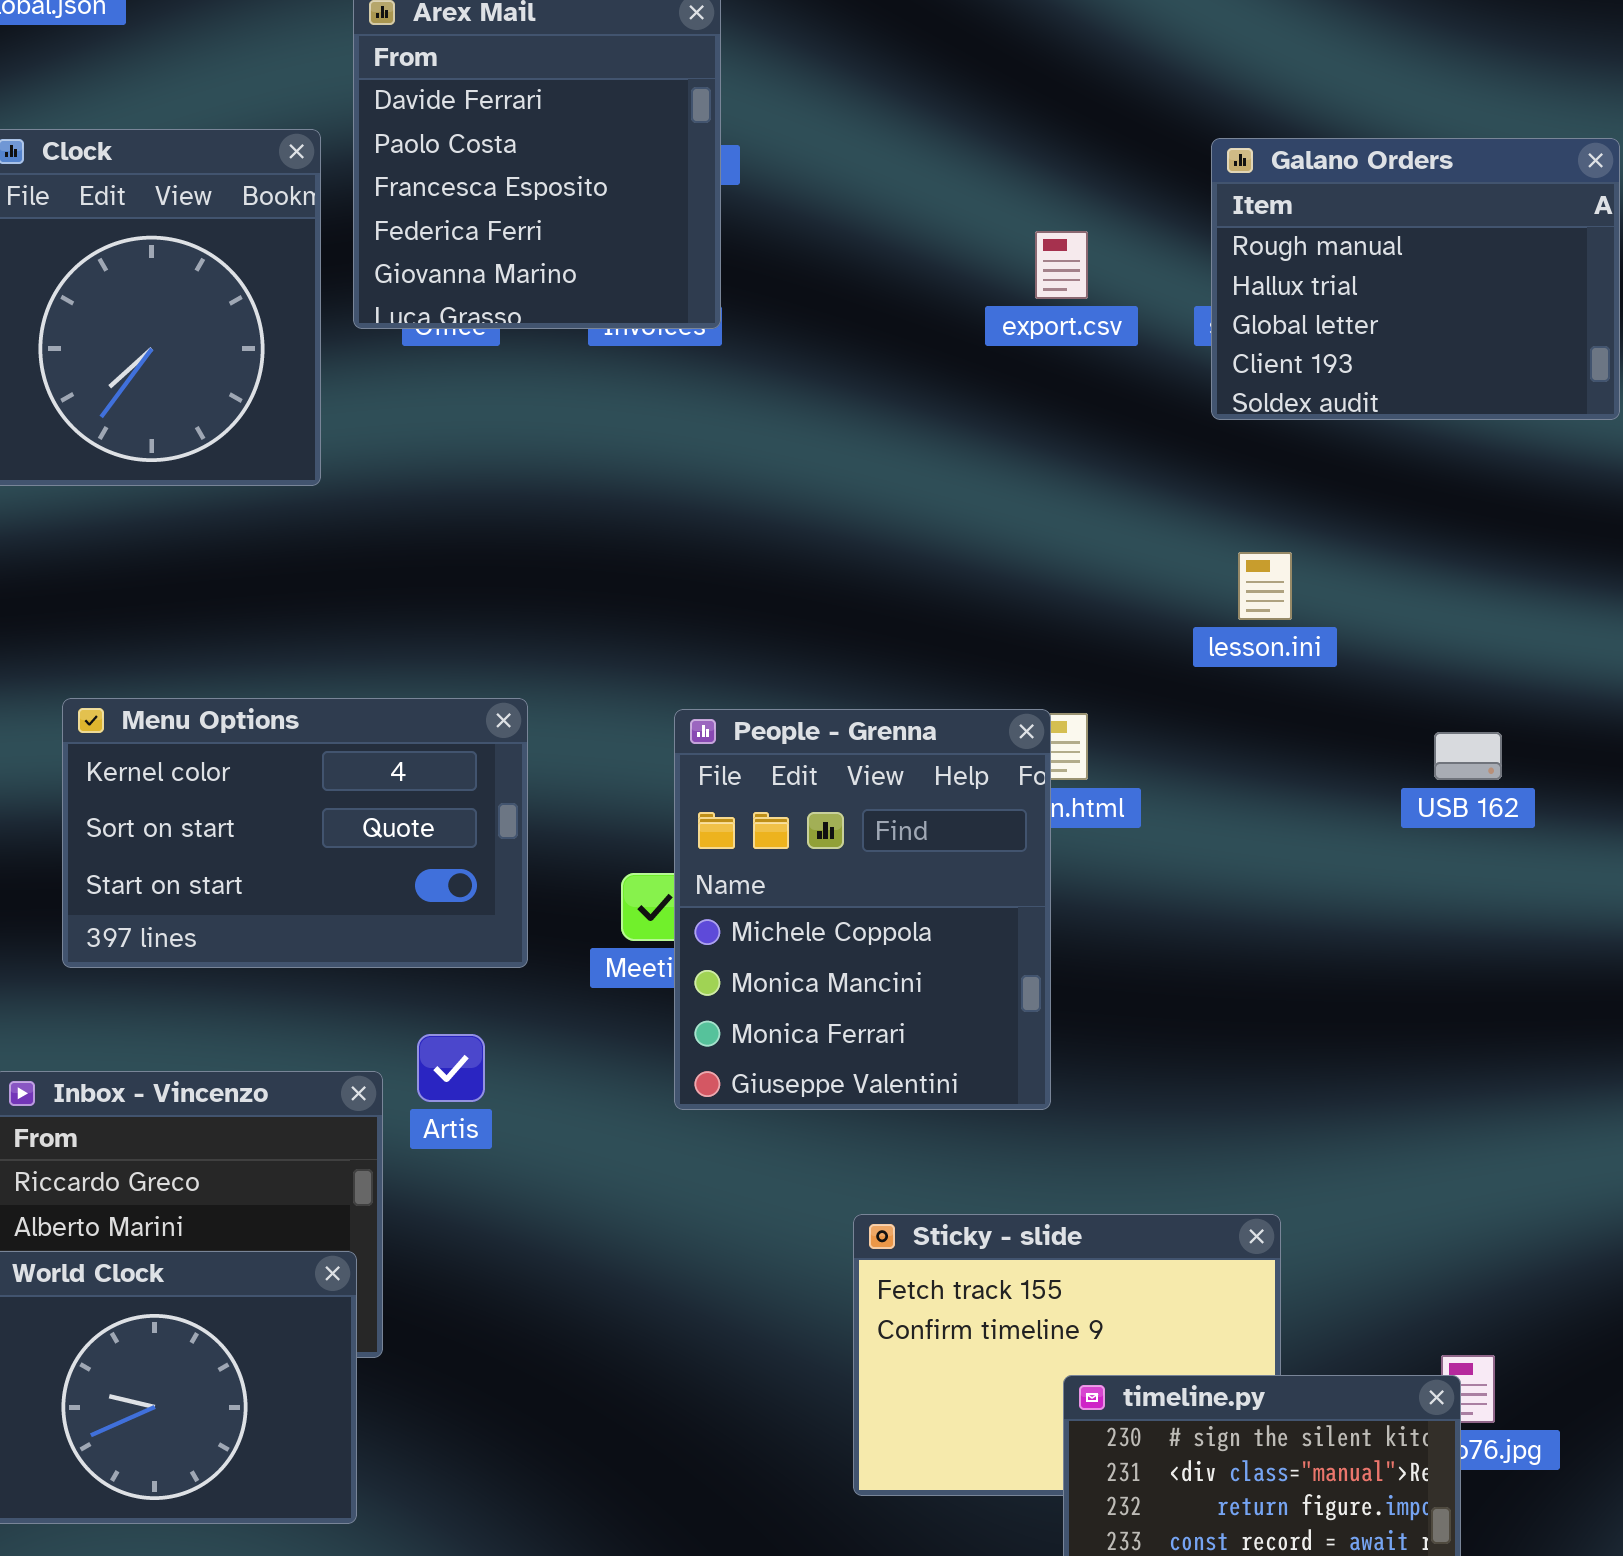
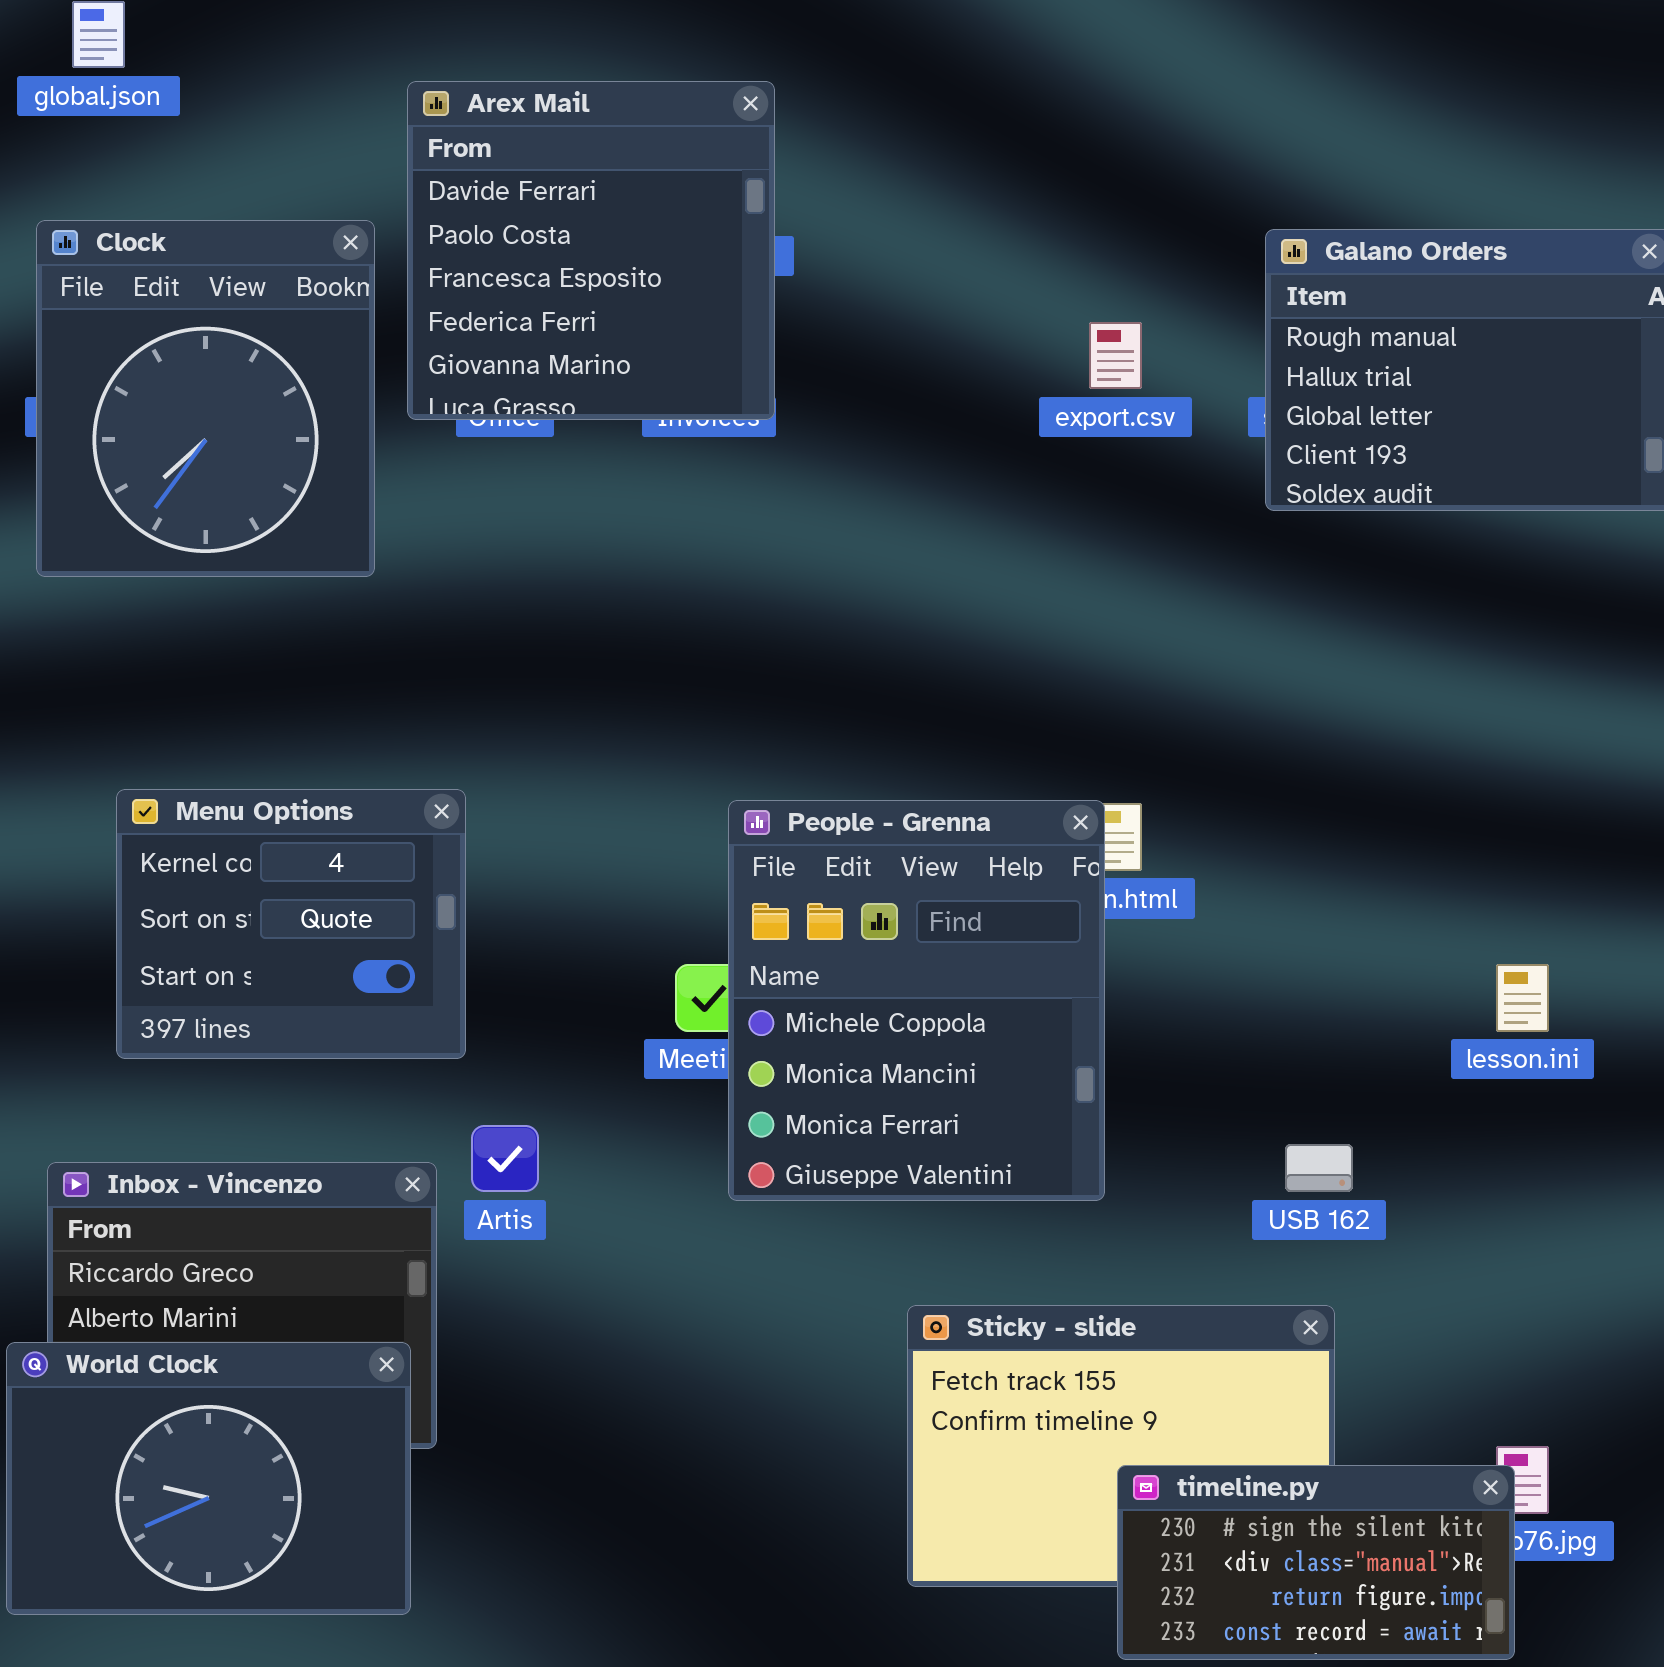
lesson.ini: [1238,552,1292,620] -> [1496,964,1549,1032], moved
Menu Options: [62,698,528,968] -> [116,789,466,1059], resized
USB 162: [1434,732,1502,780] -> [1285,1144,1353,1192], moved

